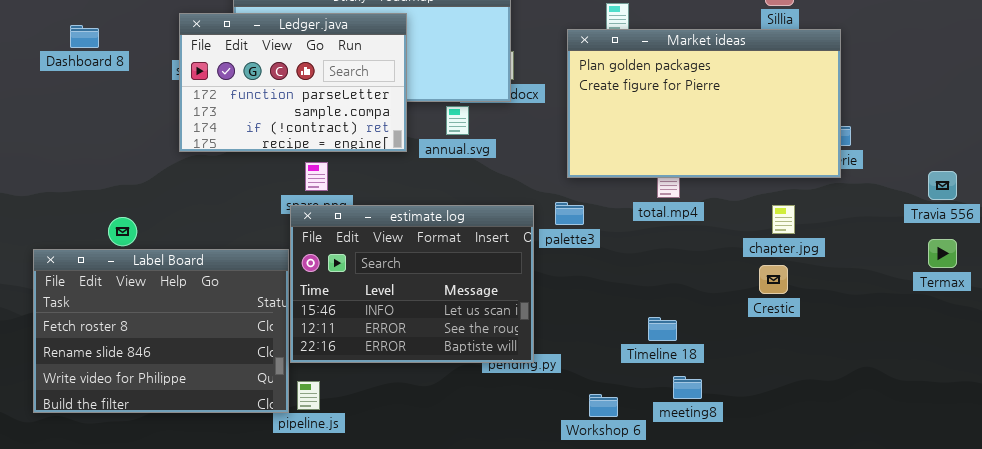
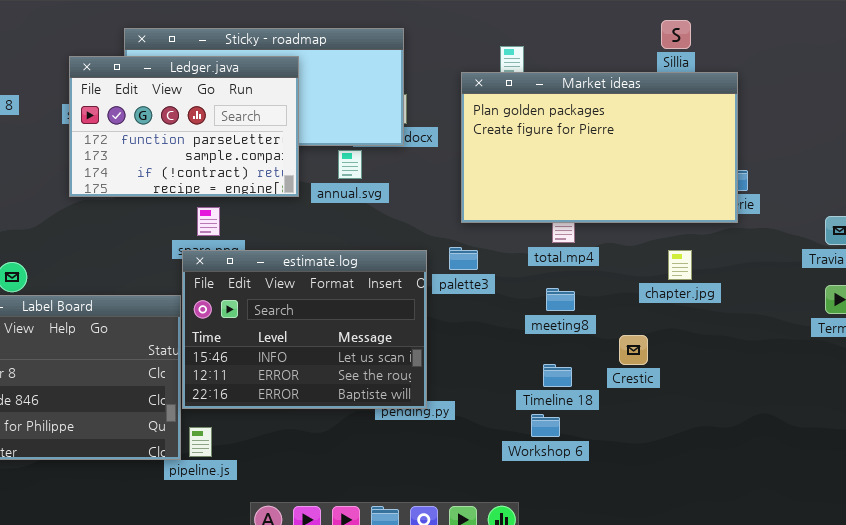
Crestic: [759,265,788,294] -> [619,335,648,365], moved
meeting8: [673,376,702,399] -> [546,288,575,311], moved
Workshop 6: [589,394,618,417] -> [531,414,560,437], moved

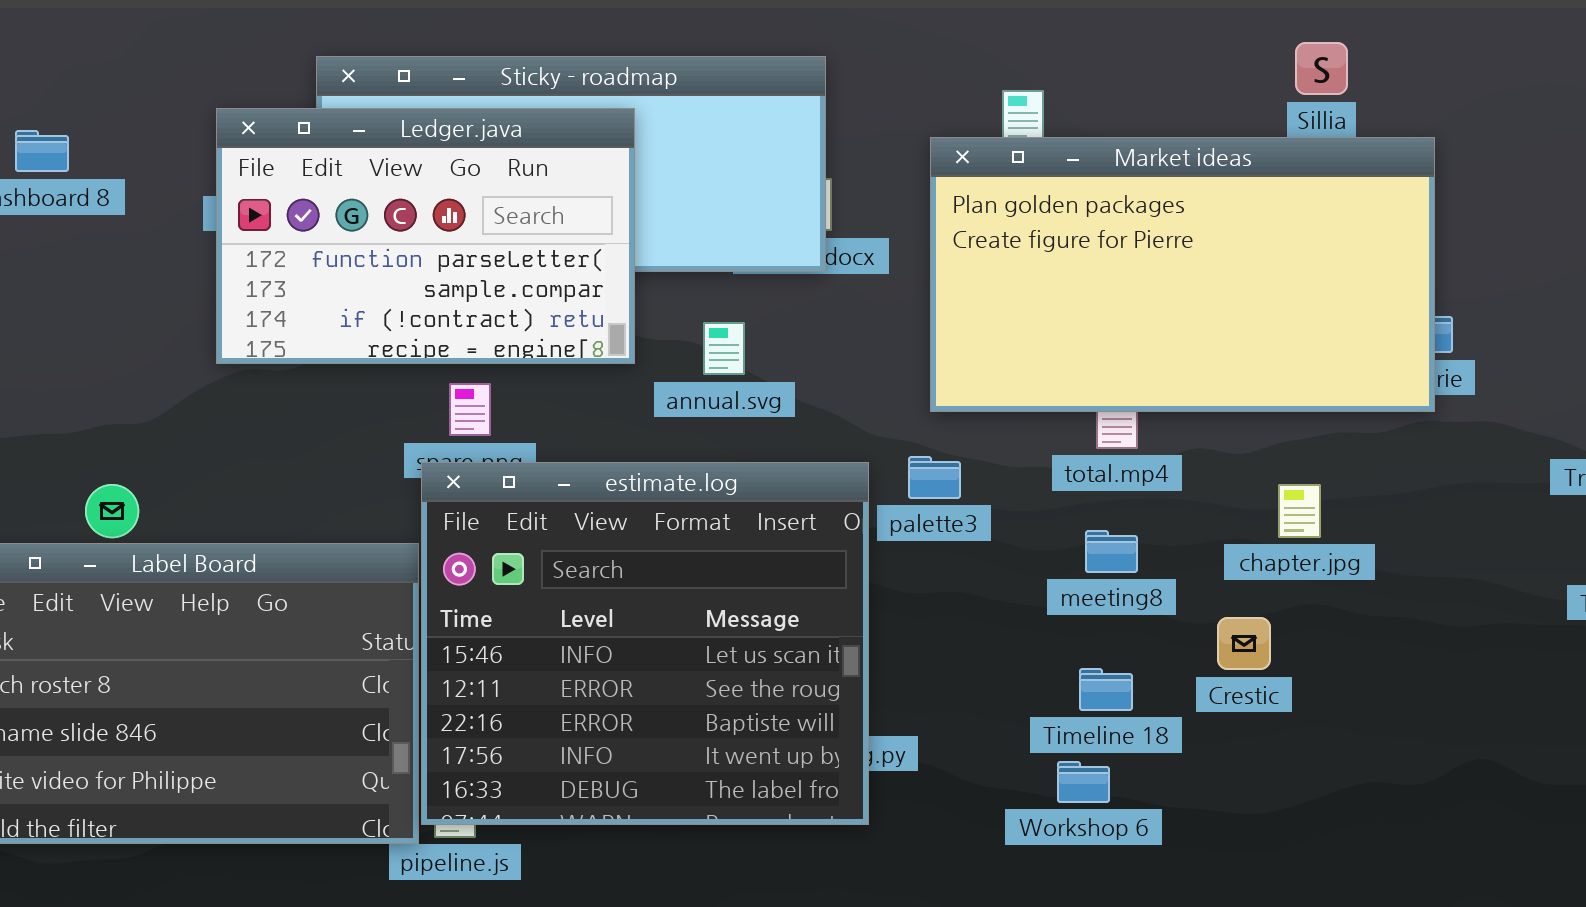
annual.svg: [338,150,362,179] -> [703,322,745,375], moved
estimate.log: [182,250,427,409] -> [421,462,869,825], resized
chapter.jpg: [668,250,692,280] -> [1278,484,1321,538], moved

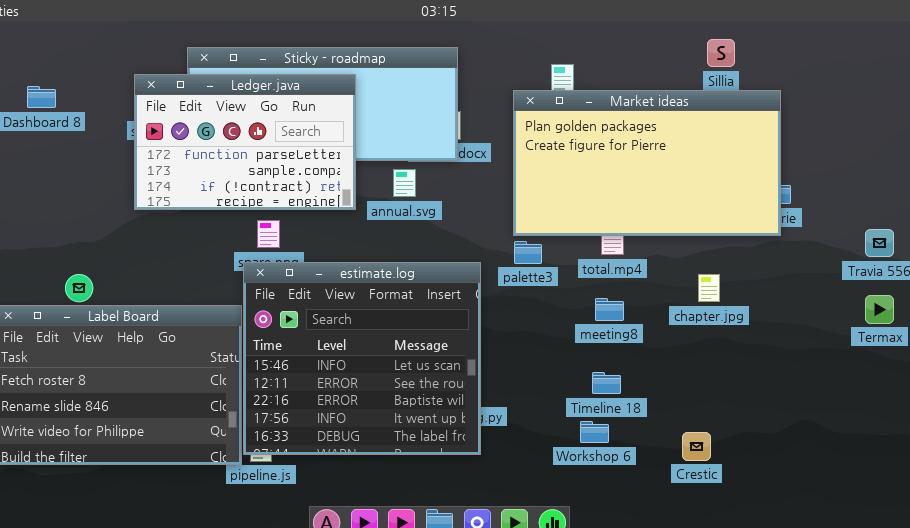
annual.svg: [703,322,745,375] -> [393,169,416,197], moved
palette3: [908,456,961,499] -> [514,241,542,264], moved
Crestic: [1217,617,1271,670] -> [682,432,711,461], moved

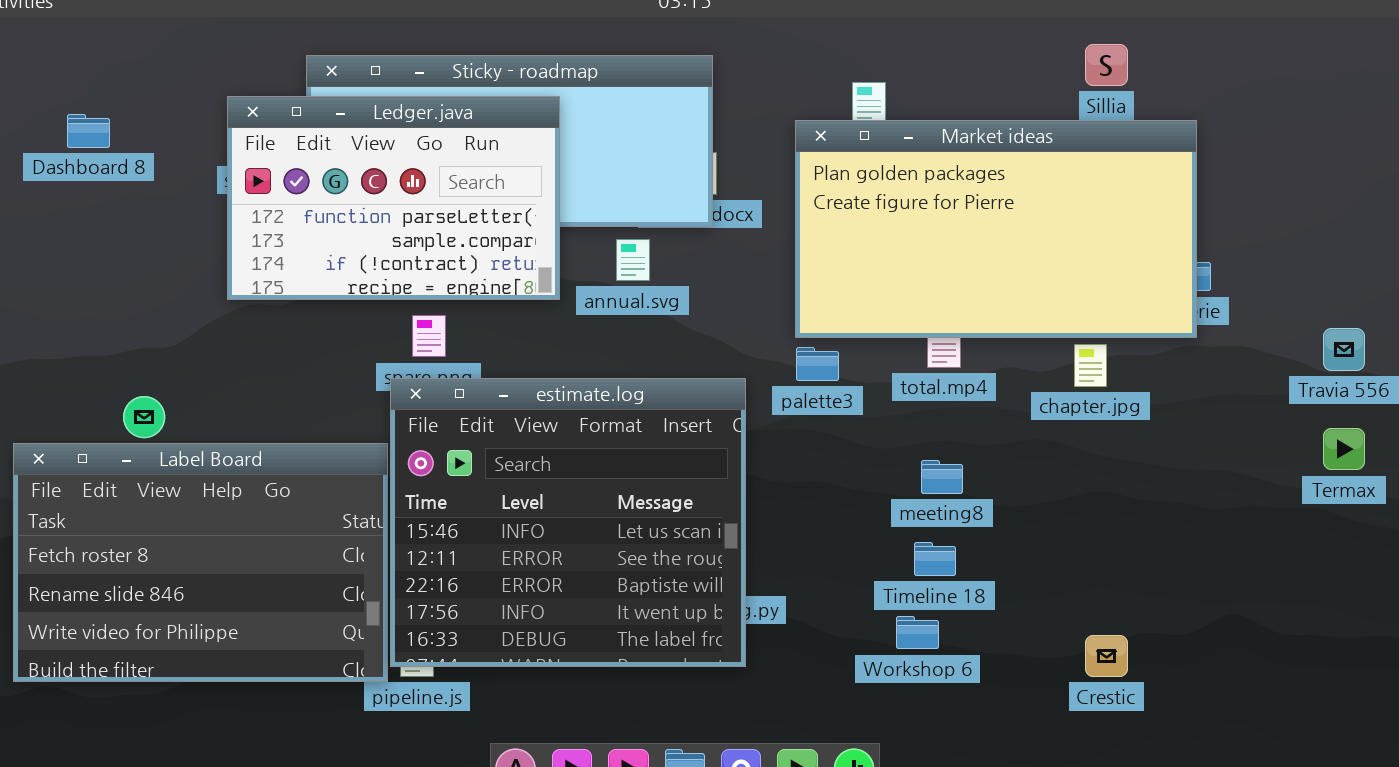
chapter.jpg: [698,274,720,302] -> [1074,344,1107,387], moved
meeting8: [595,298,624,321] -> [921,460,963,494], moved
Crestic: [682,432,711,461] -> [1085,635,1128,677], moved

